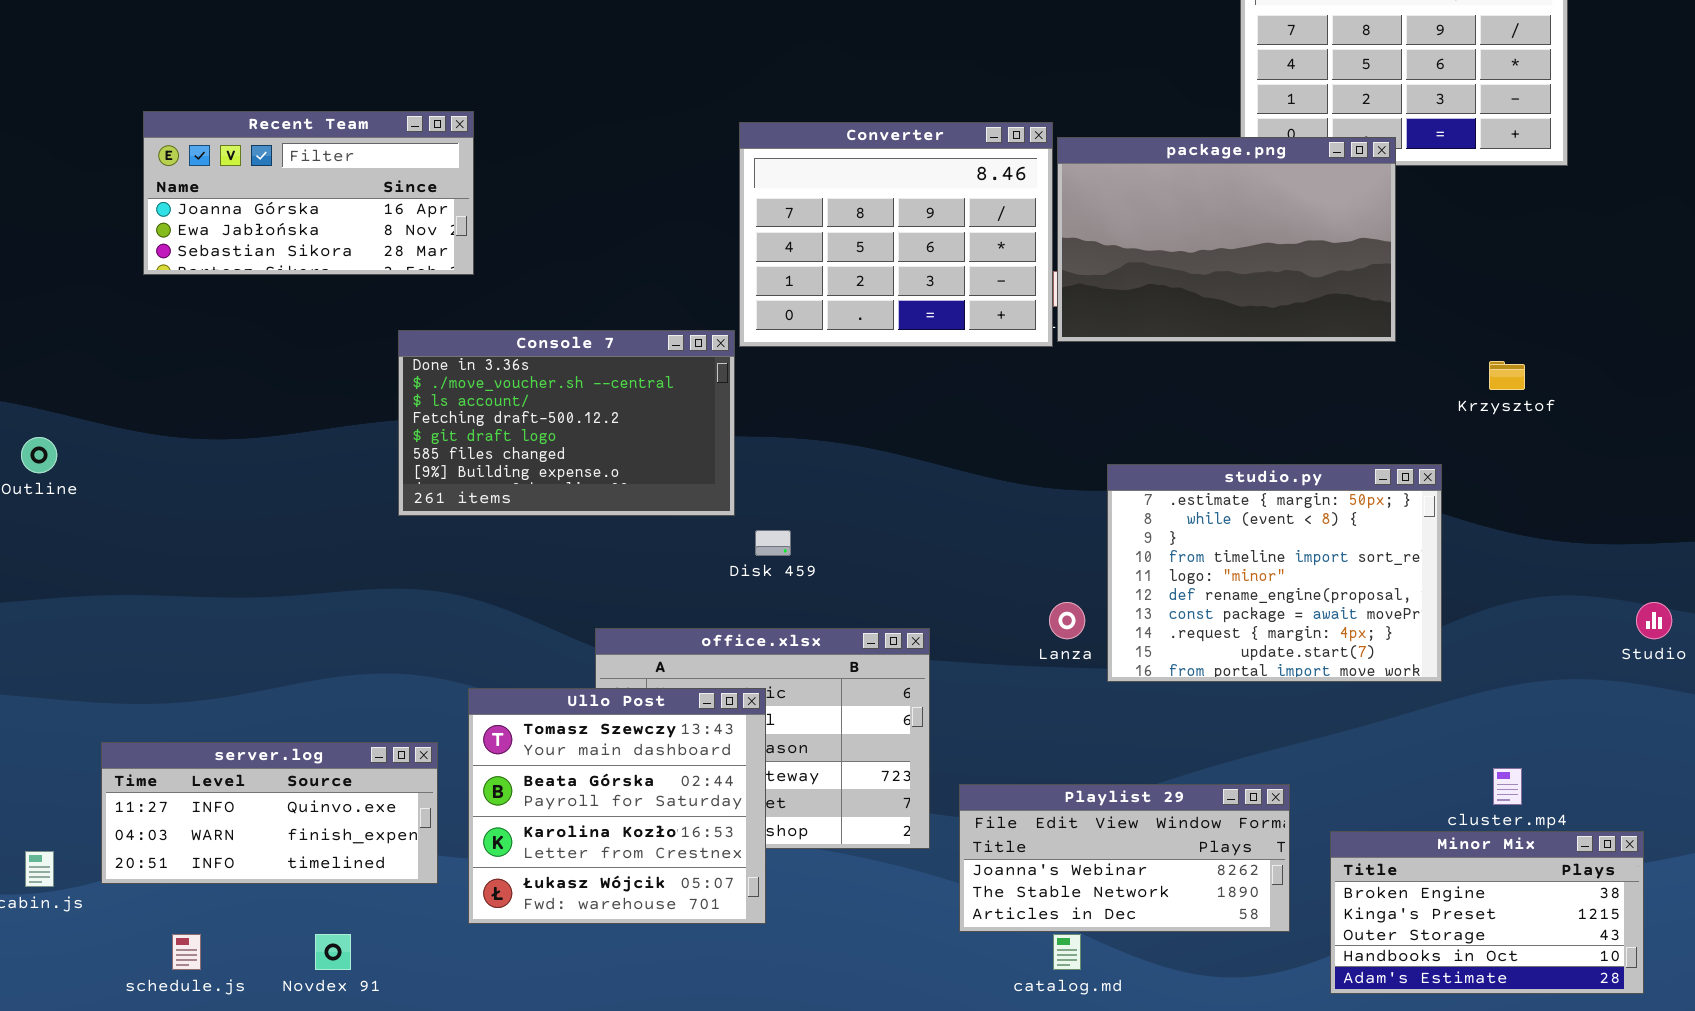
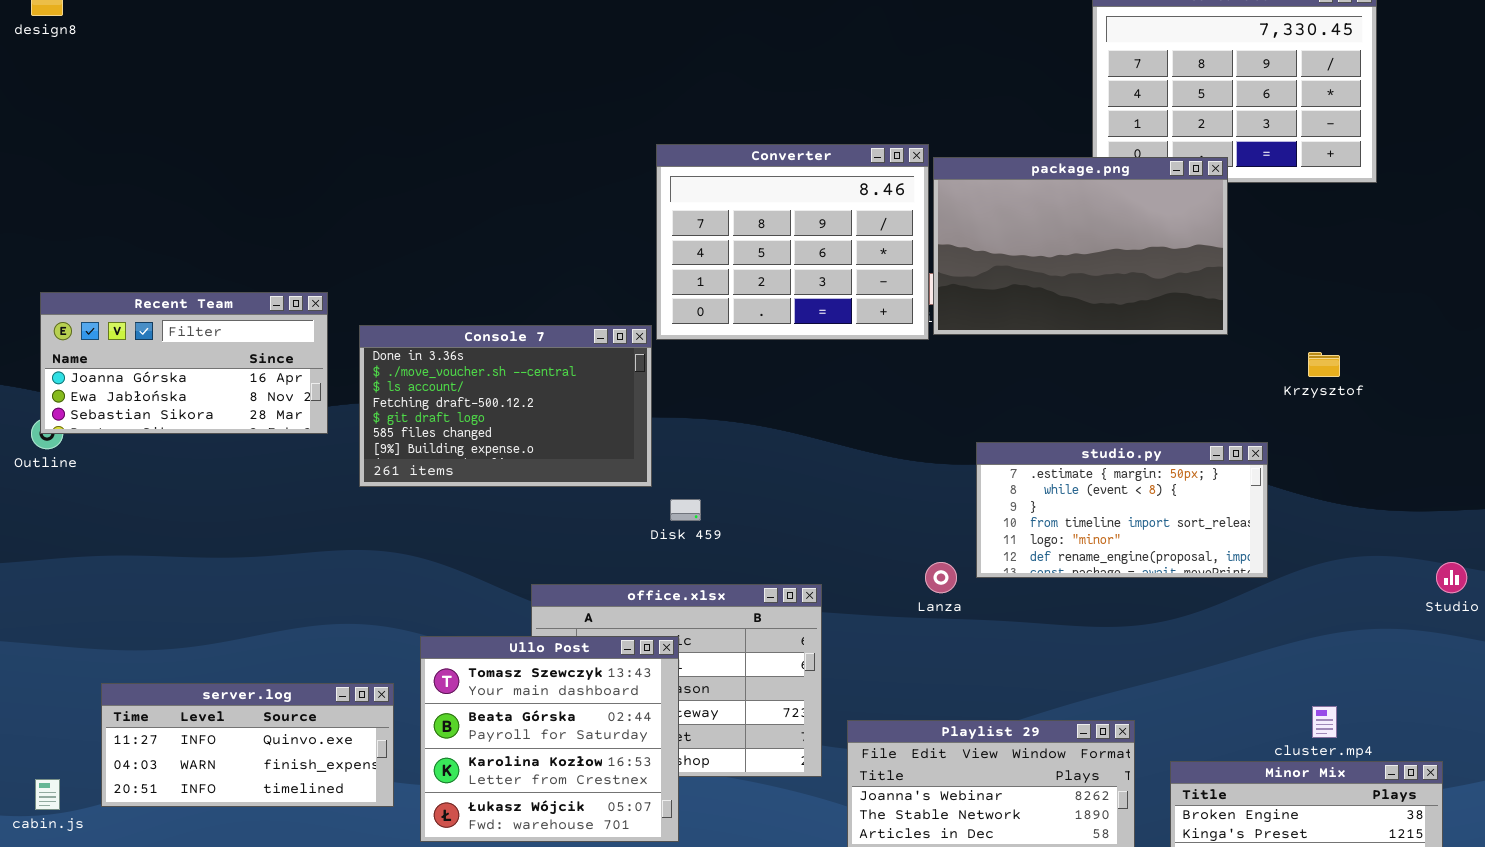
Recent Team: [143,111,474,275] -> [40,292,328,434], moved
studio.py: [1107,464,1442,682] -> [976,442,1268,578], resized

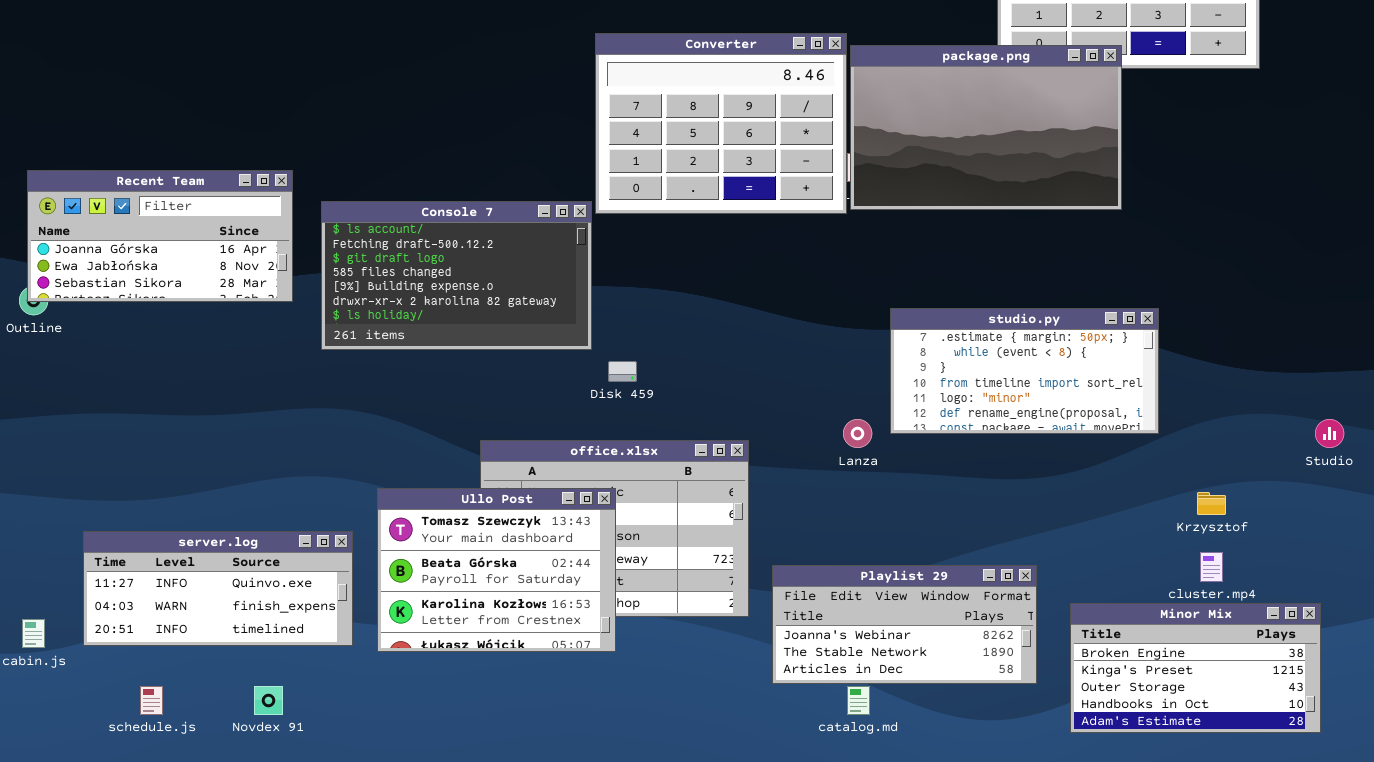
Console 7: [359,325,652,487] -> [321,201,592,350], scrolled down 2 rows
Krzysztof: [1308,352,1340,377] -> [1197,492,1226,515], moved
Ullo Post: [420,636,679,842] -> [377,488,616,652], resized

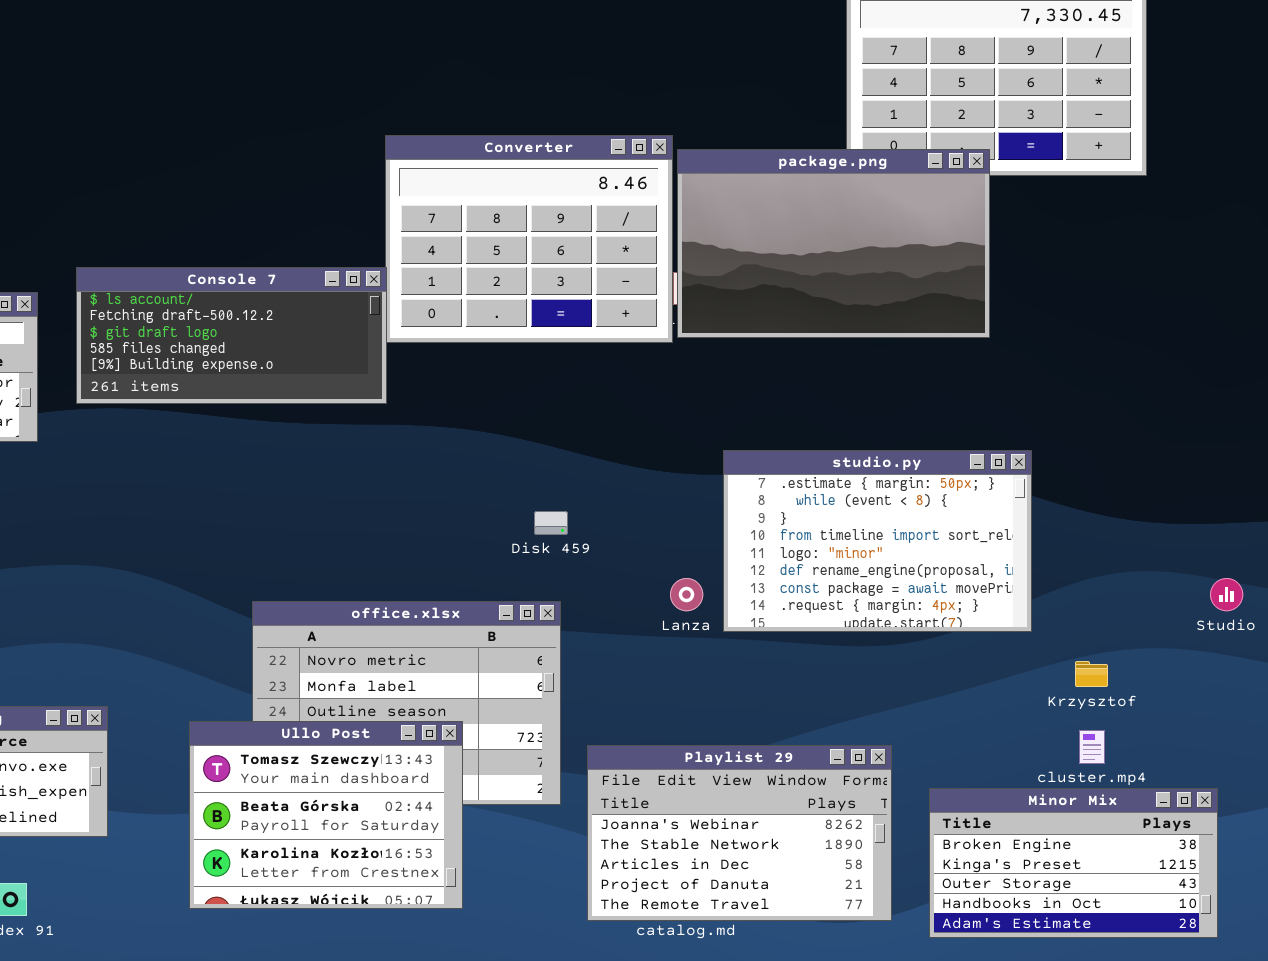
Console 7: [321,201,592,350] -> [76,267,387,404], moved, resized
studio.py: [890,308,1159,434] -> [723,450,1032,632], resized
Disk 459: [608,361,637,382] -> [534,511,568,535], moved
Ullo Post: [377,488,616,652] -> [189,721,463,909], moved
Playlist 29: [772,565,1037,684] -> [587,745,892,921], resized

